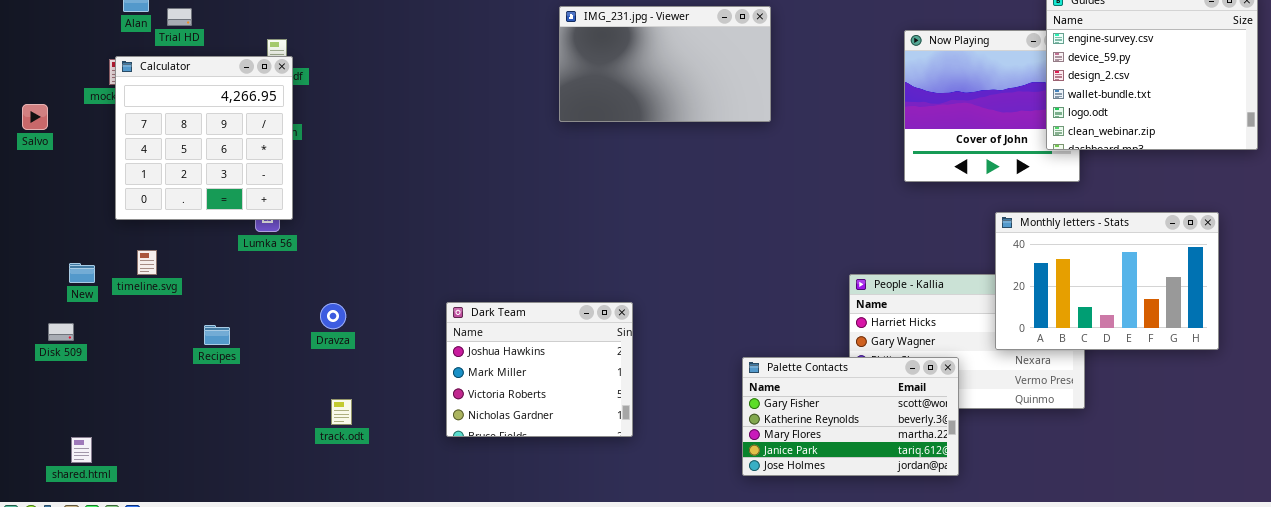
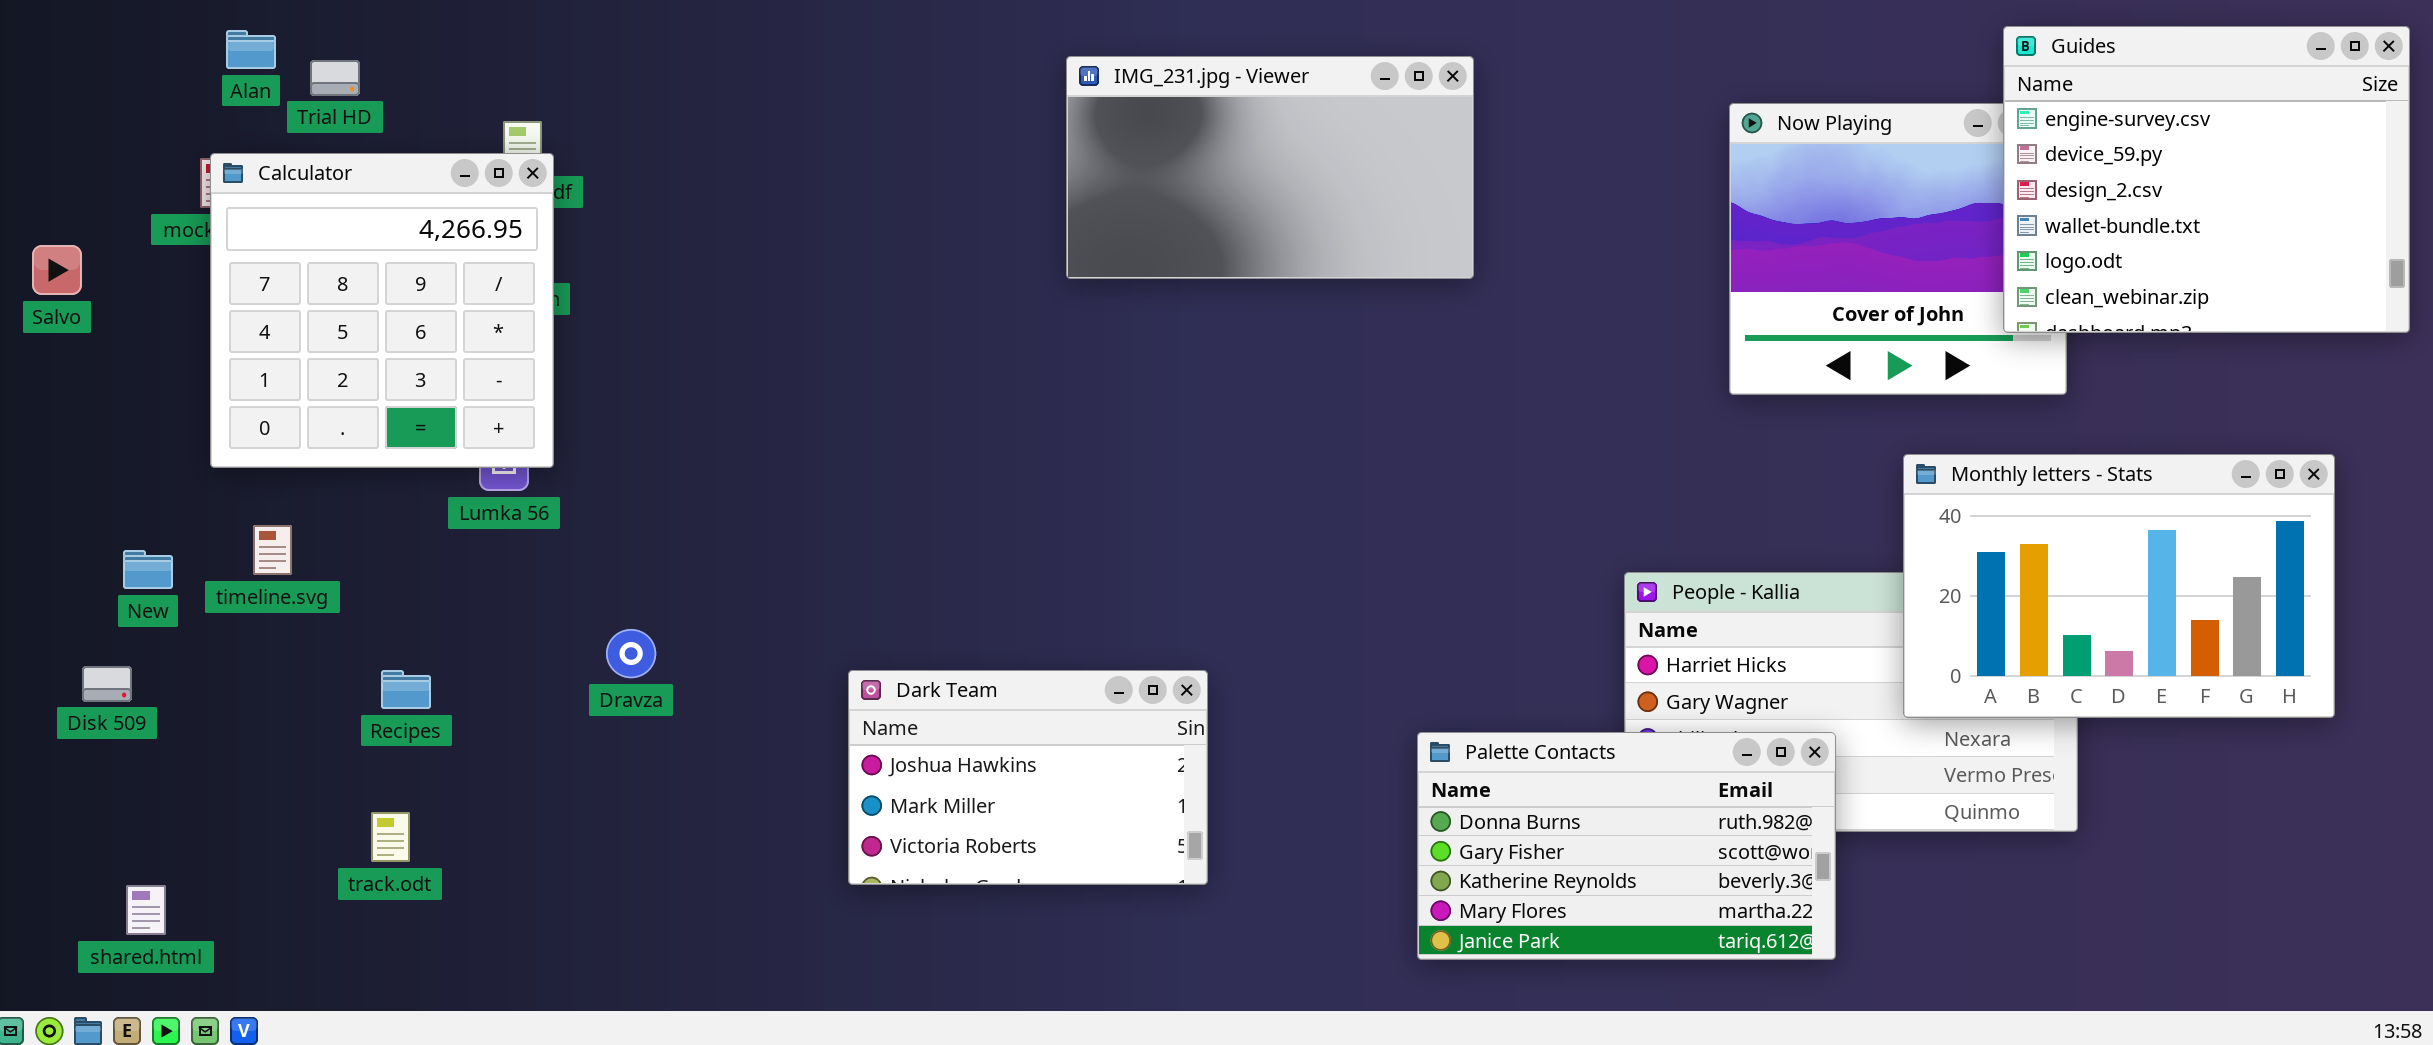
Dark Team: [446,302,633,437] -> [848,670,1208,885], resized
Palette Contacts: [742,357,959,476] -> [1417,732,1836,960], scrolled up 1 row
track.odt: [331,399,352,425] -> [371,812,410,862], moved

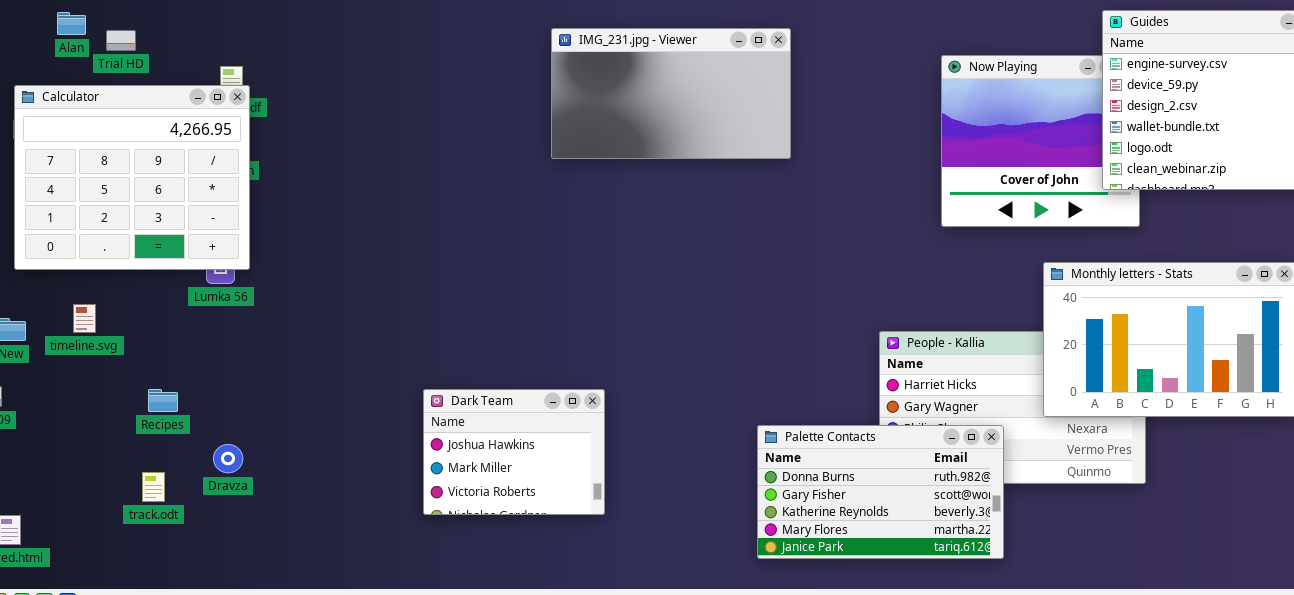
Calculator: [210,153,554,468] -> [14,85,250,270], resized
Dravza: [606,629,656,678] -> [213,444,243,473], moved
Dark Team: [848,670,1208,885] -> [423,389,605,515], resized

